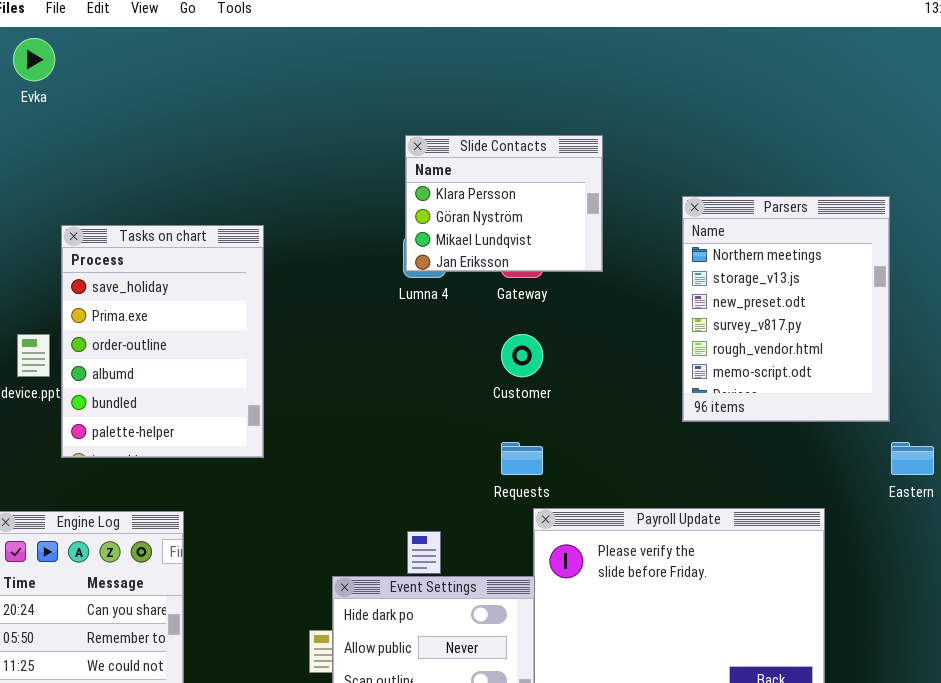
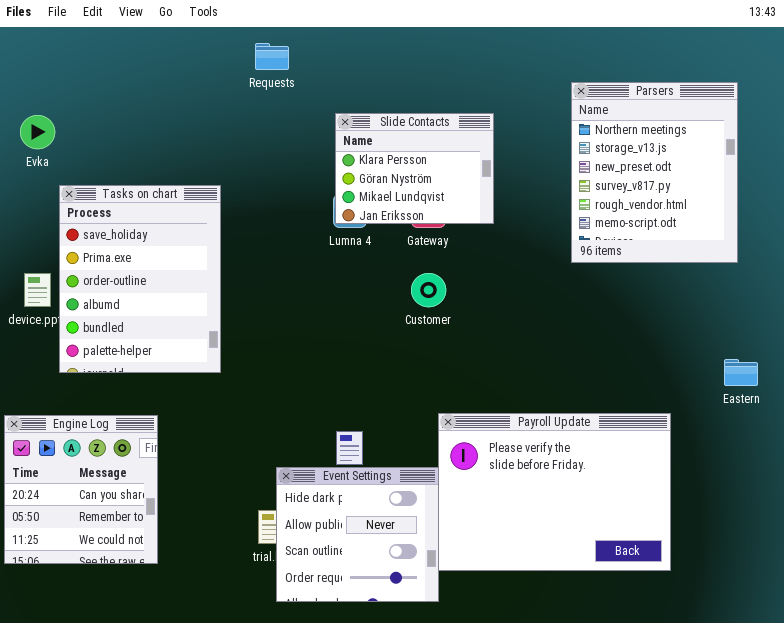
Evka: [13,38,55,81] -> [20,115,55,149], moved
Parsers: [682,196,890,422] -> [571,82,738,263], moved
Requests: [501,442,543,475] -> [255,43,289,70], moved

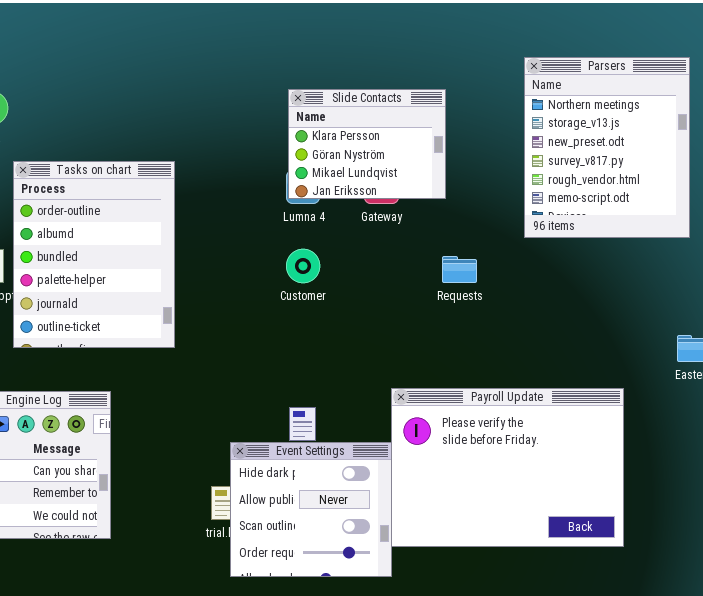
Requests: [255,43,289,70] -> [442,256,477,283], moved
Tasks on chart: [59,185,221,373] -> [13,161,175,348], scrolled down 2 rows
Customer: [411,273,446,307] -> [286,249,320,283], moved

